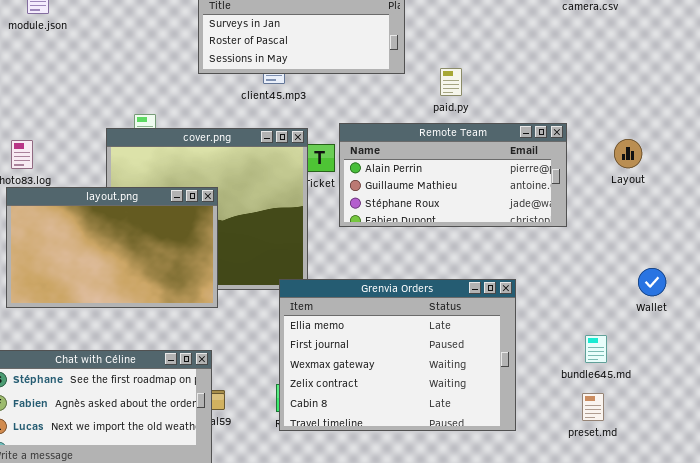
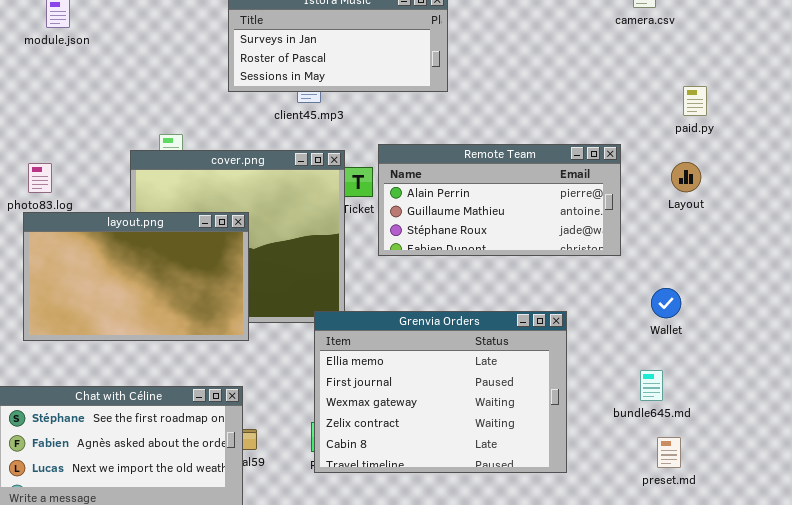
paid.py: [440,68,462,96] -> [683,86,707,116], moved
Wallet: [638,268,666,296] -> [651,288,681,318], moved
preset.md: [582,393,604,421] -> [657,437,681,468], moved

